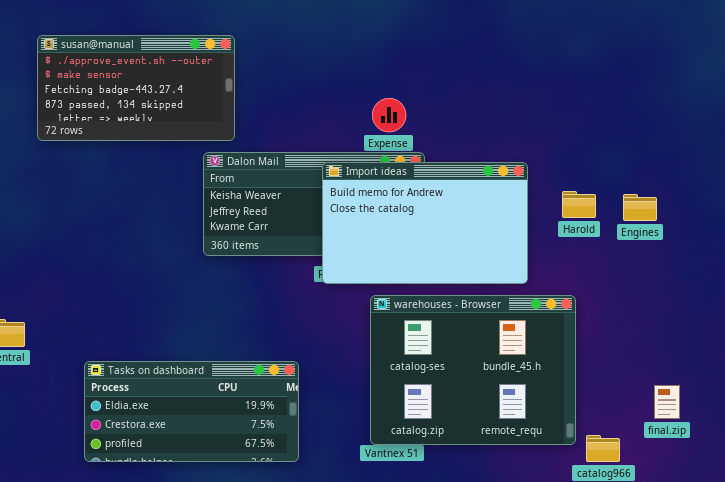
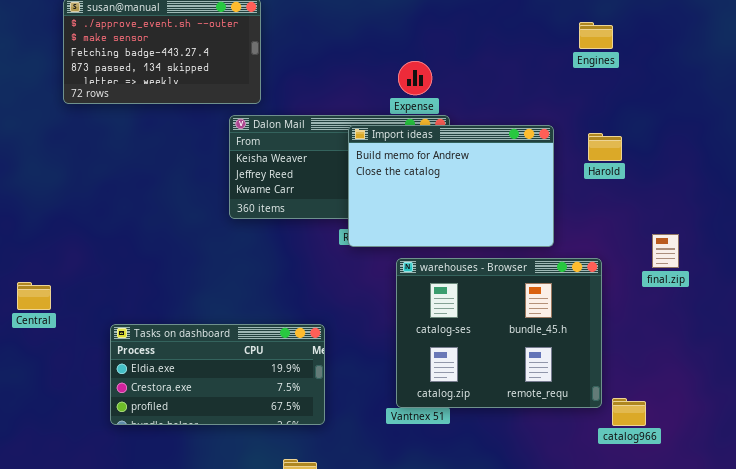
Harold: [562,191,596,218] -> [588,133,622,161], moved
Engines: [623,194,657,221] -> [579,22,613,49], moved
final.zip: [654,385,680,419] -> [652,234,679,268], moved

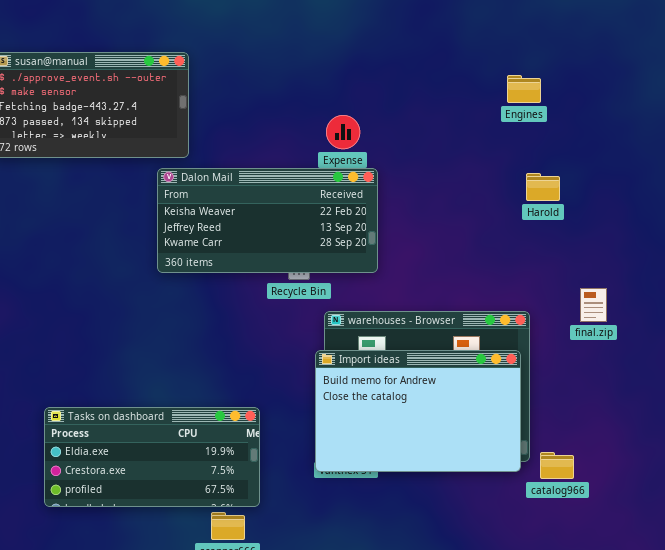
Import ideas: [348,125,554,247] -> [315,350,521,472], moved
Harold: [588,133,622,161] -> [526,173,560,201], moved
Tasks on dashboard: [110,324,325,425] -> [44,407,260,507], moved

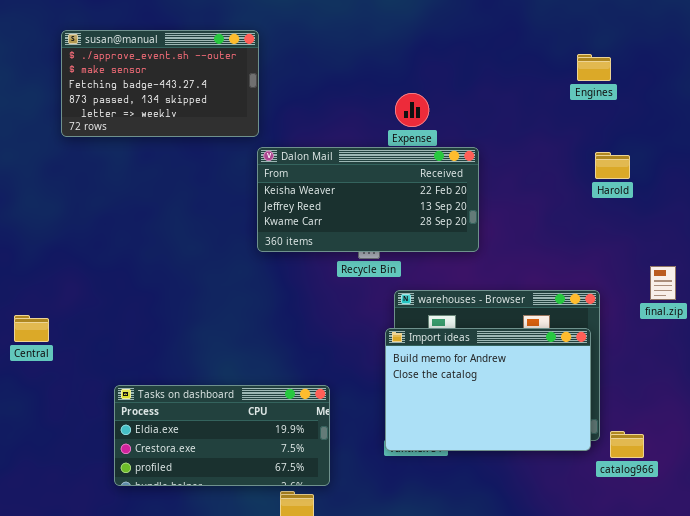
Dalon Mail: [157,168,378,273] -> [257,147,479,252], moved

